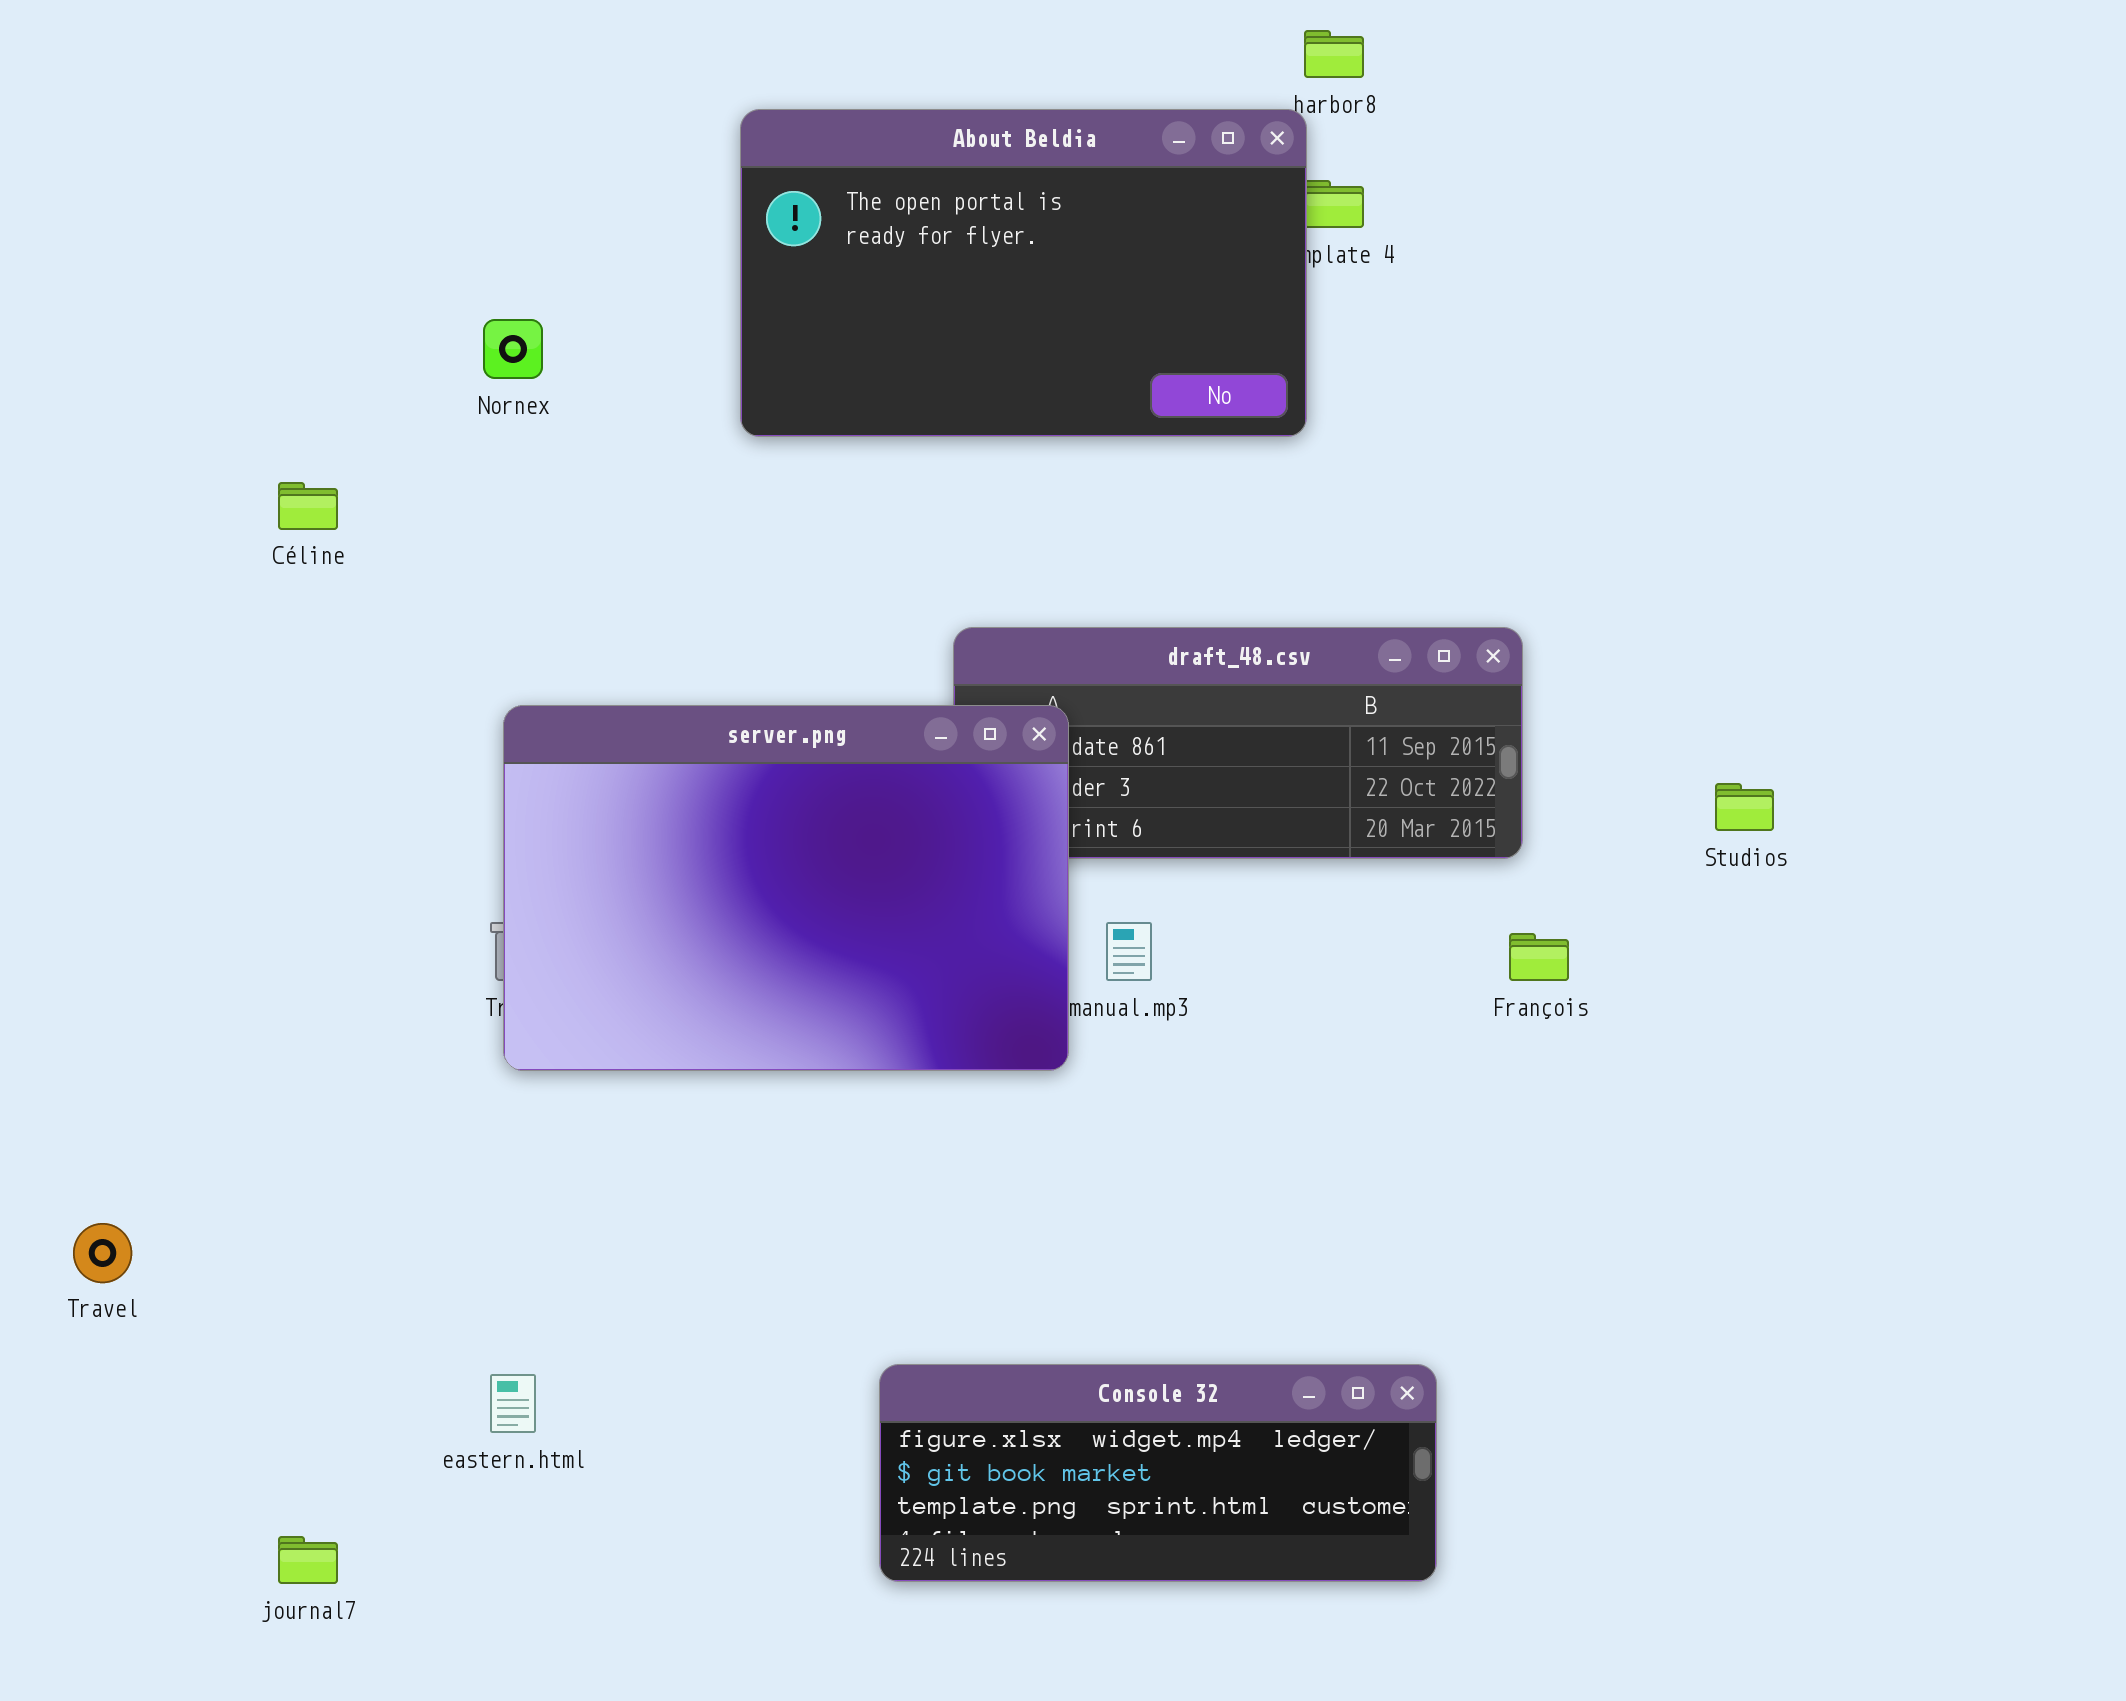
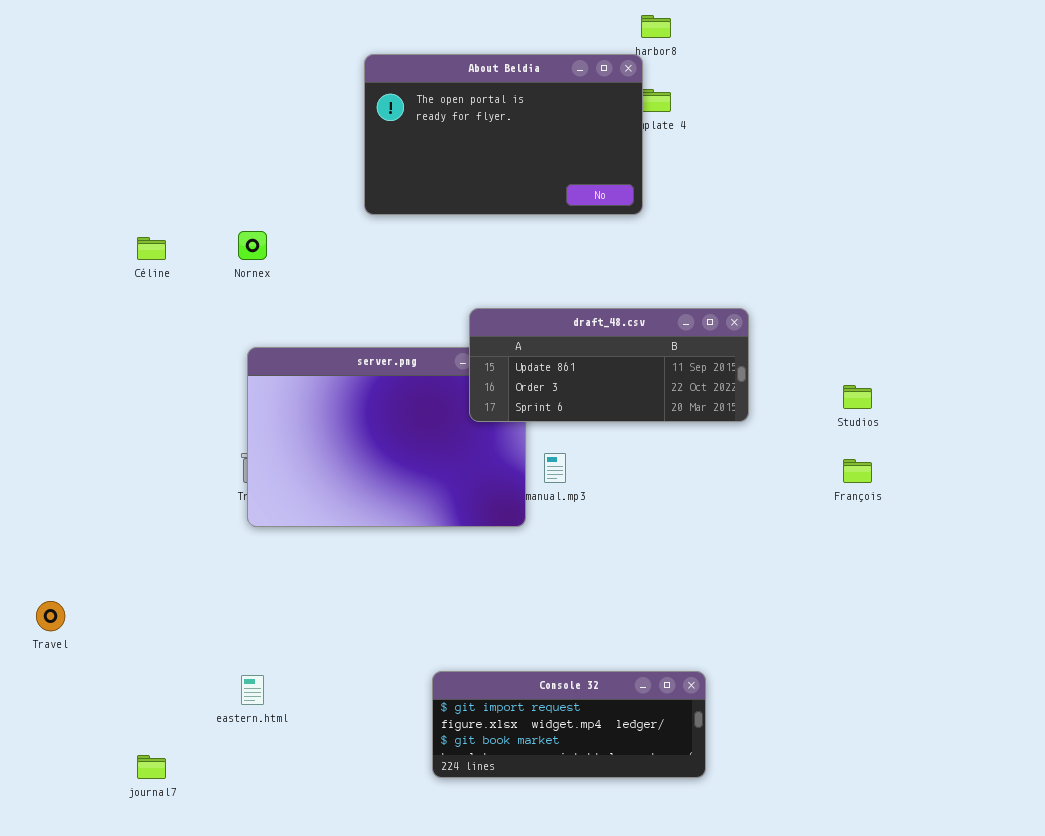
Nornex: [483,319,543,379] -> [238,231,267,260], moved
draft_48.csv: [953,627,1523,859] -> [469,308,749,422], raised
François: [1509,933,1569,981] -> [843,459,872,483], moved
Console 32: [879,1364,1437,1582] -> [432,671,706,778], scrolled up 1 row

